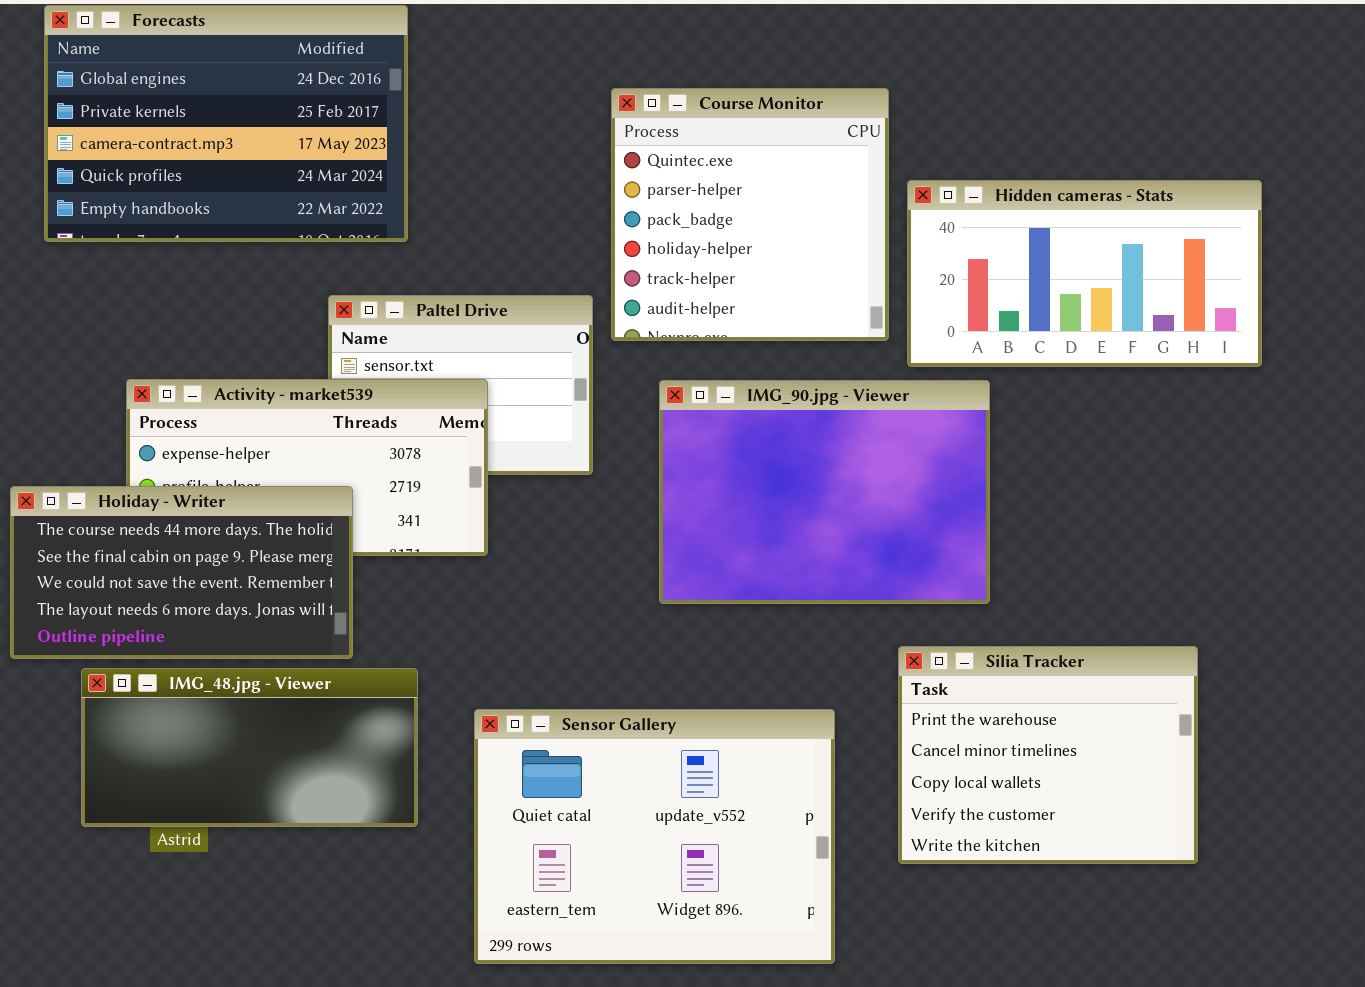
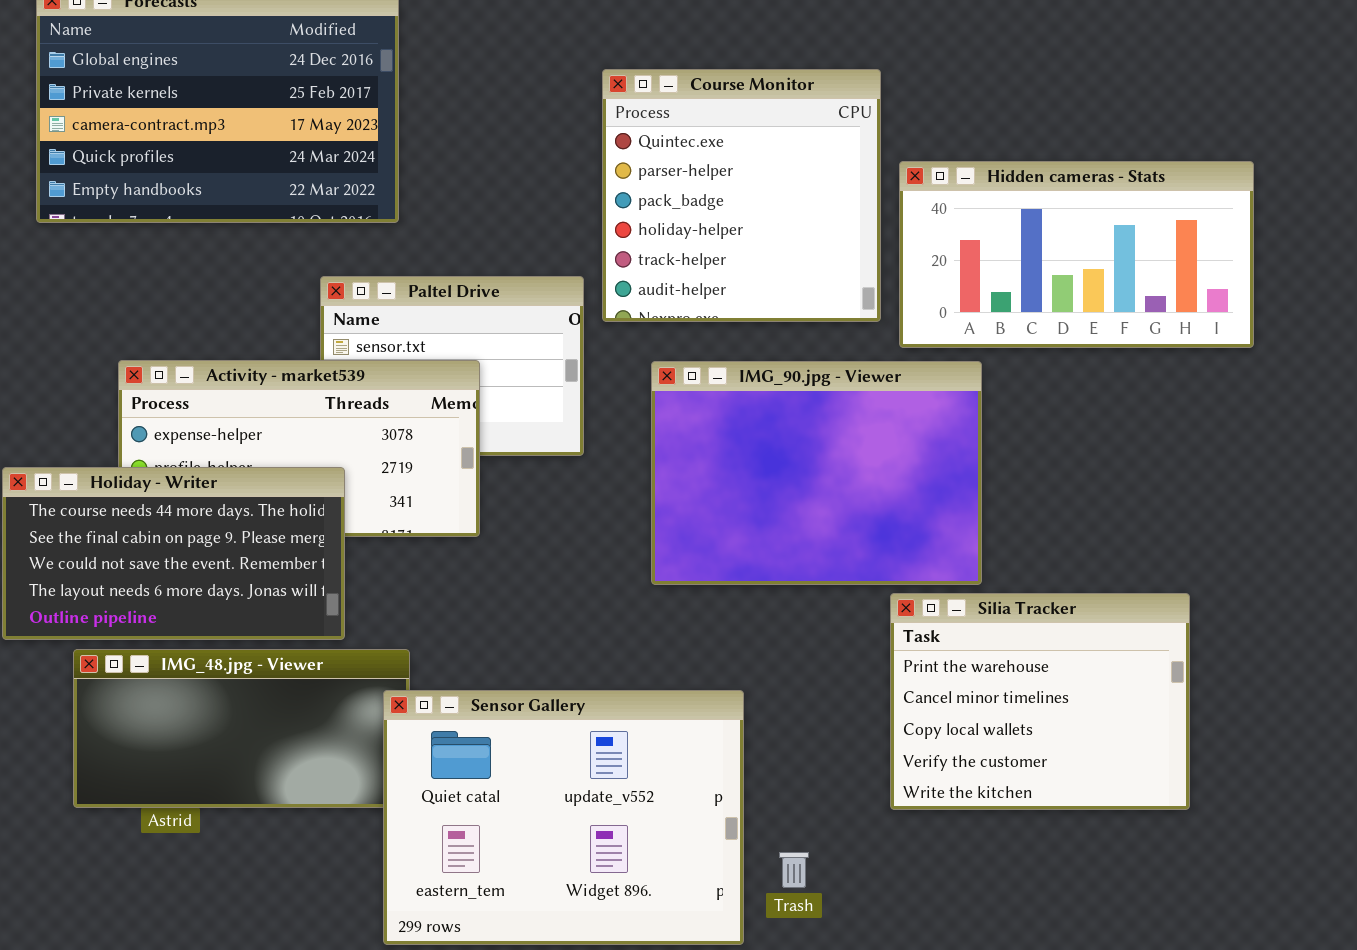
Silia Tracker: [898,646,1198,864] -> [890,593,1190,810], moved
Sensor Gallery: [474,709,835,964] -> [383,690,744,945], moved

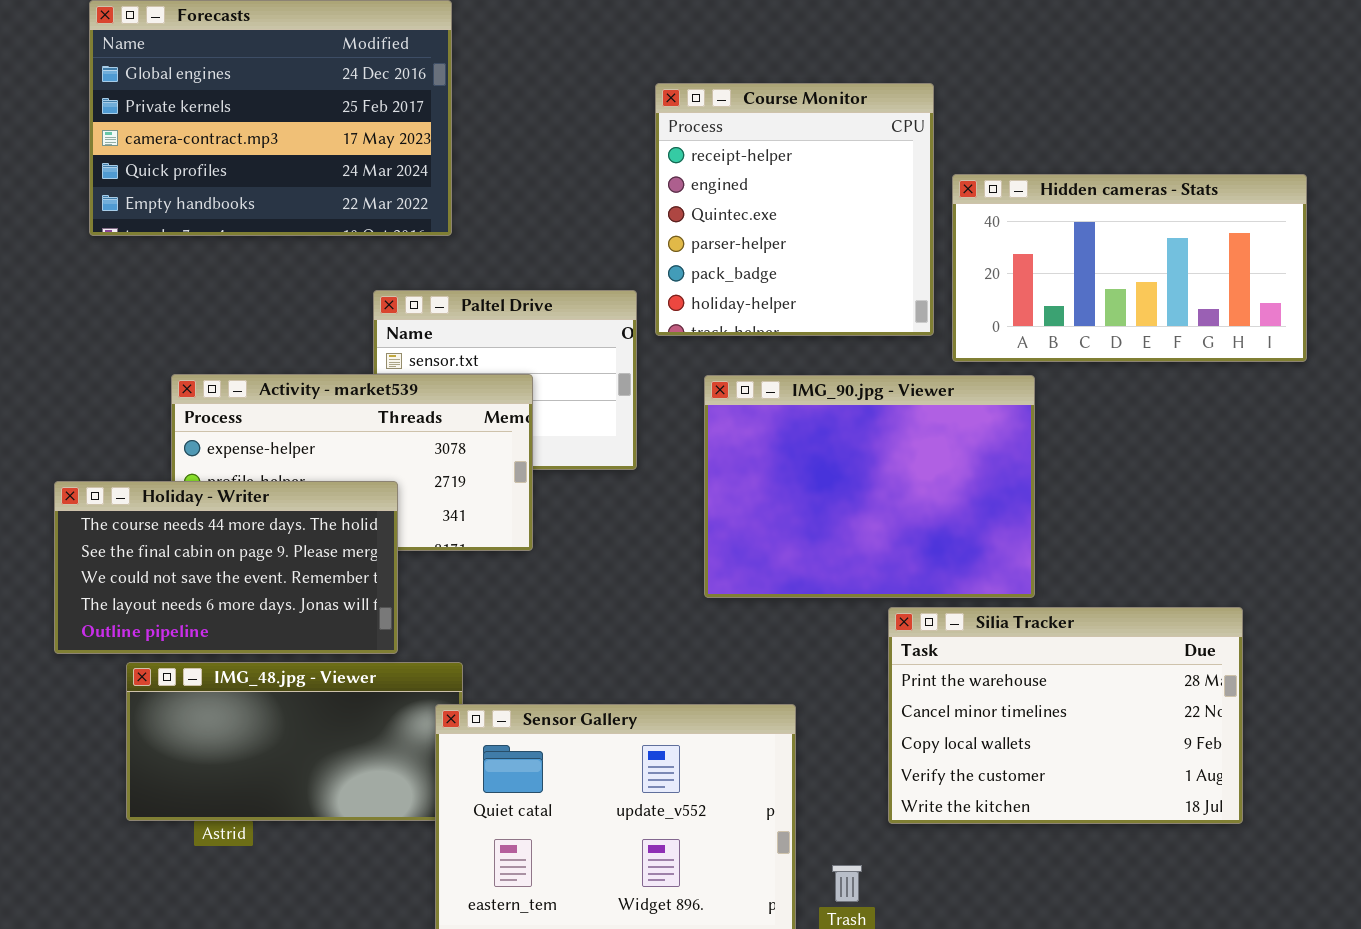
Course Monitor: [602,69,881,322] -> [655,83,934,336], scrolled up 2 rows
Silia Tracker: [890,593,1190,810] -> [888,607,1243,824], resized

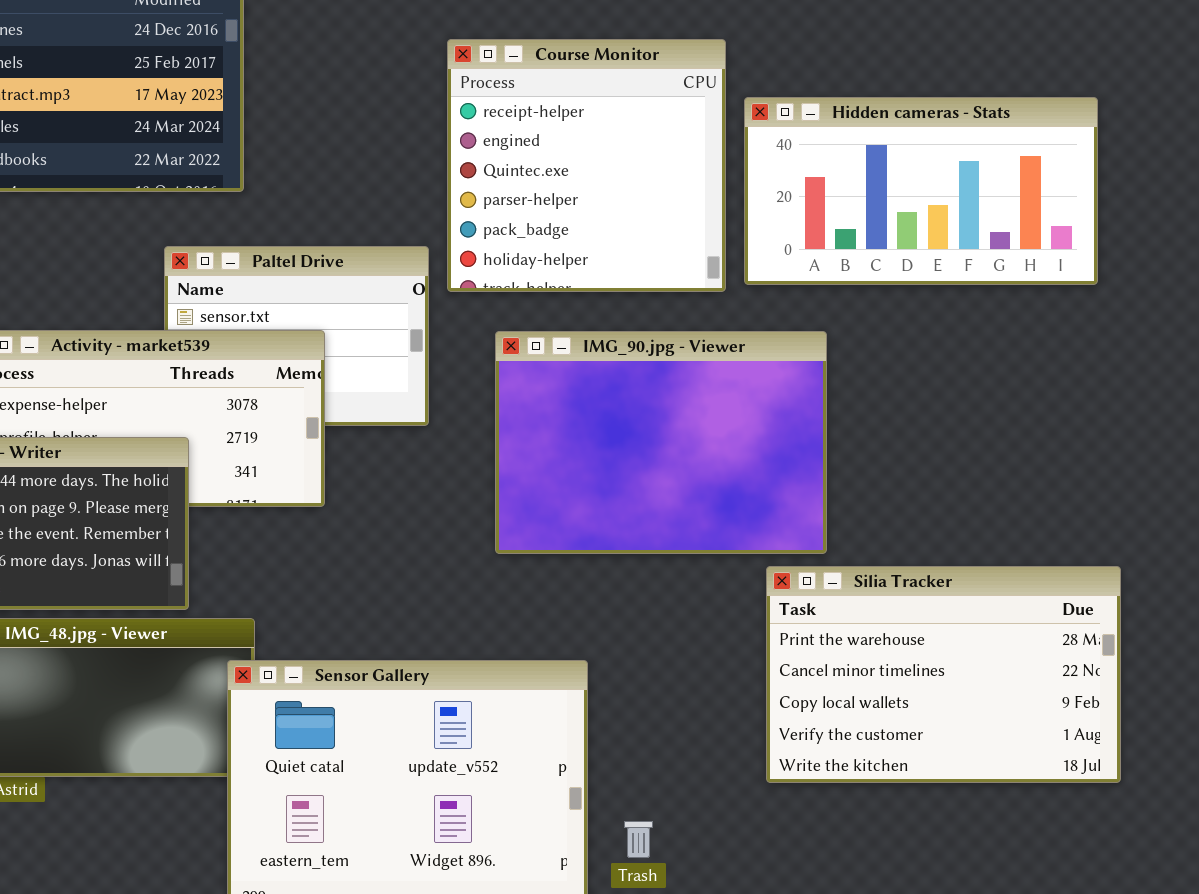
Hidden cameras - Stats: [952,174,1307,362] -> [744,97,1098,285], moved
Silia Tracker: [888,607,1243,824] -> [766,566,1121,783], moved

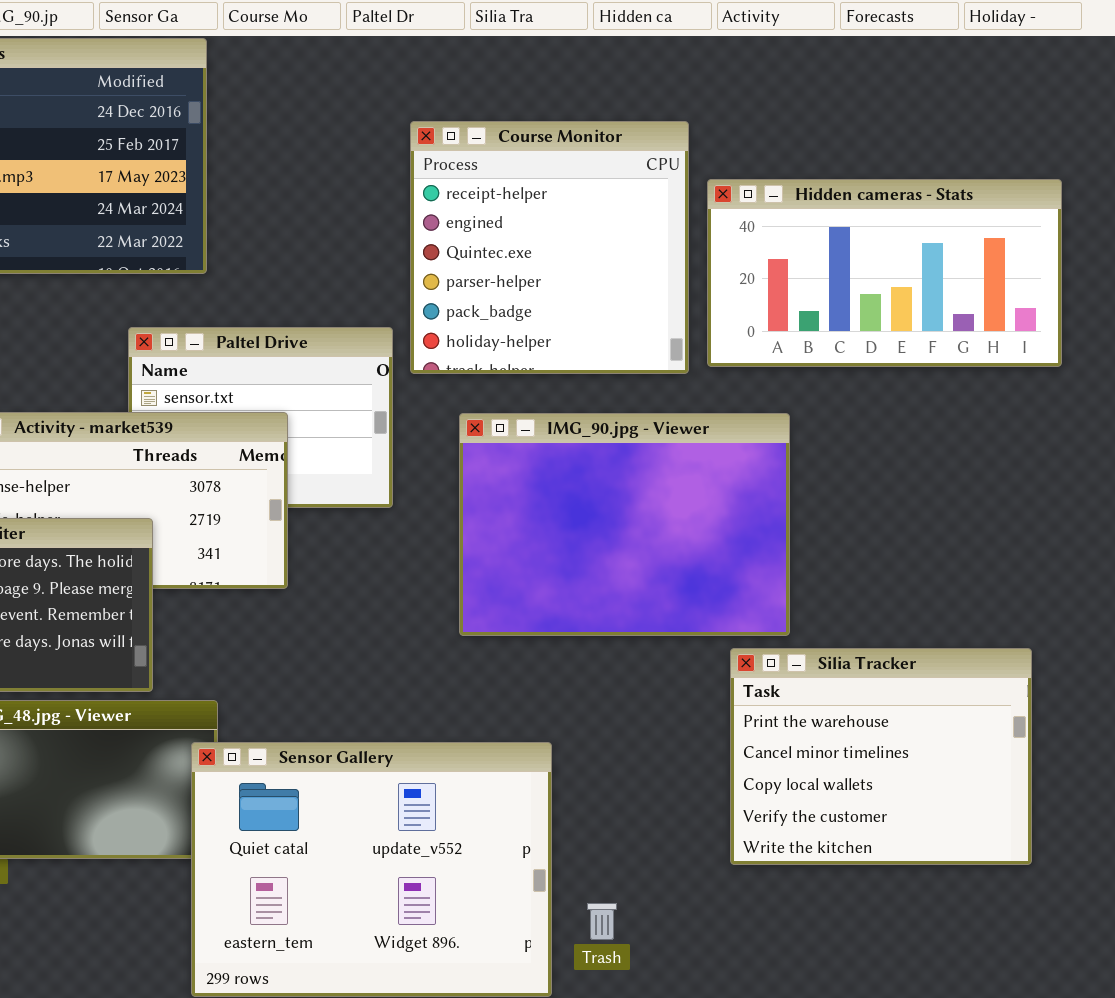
Silia Tracker: [766,566,1121,783] -> [730,648,1032,865], resized

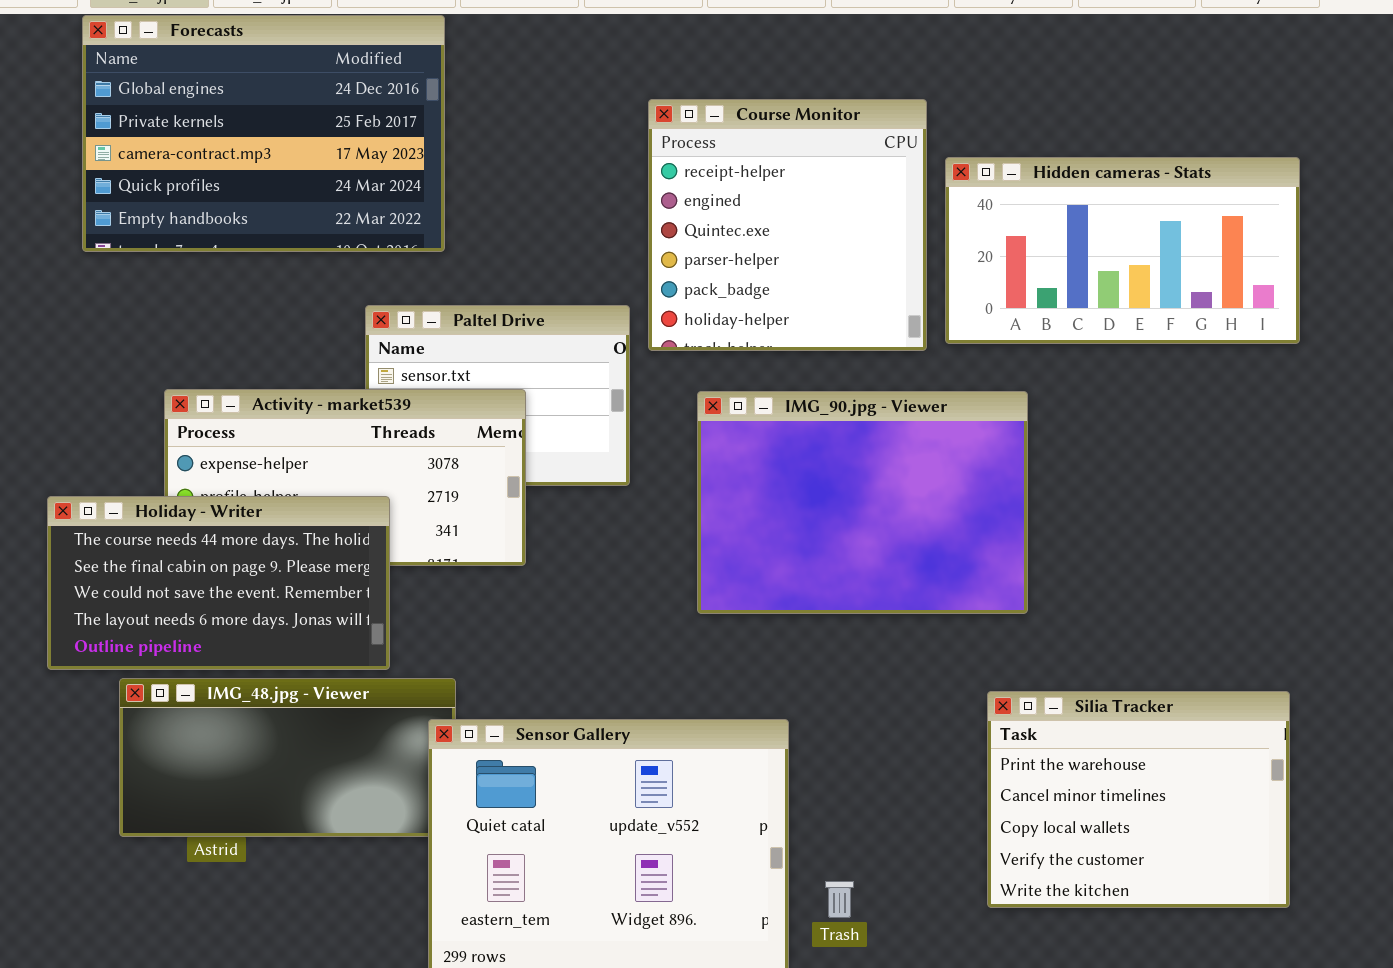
Silia Tracker: [730,648,1032,865] -> [987,691,1290,908], moved

